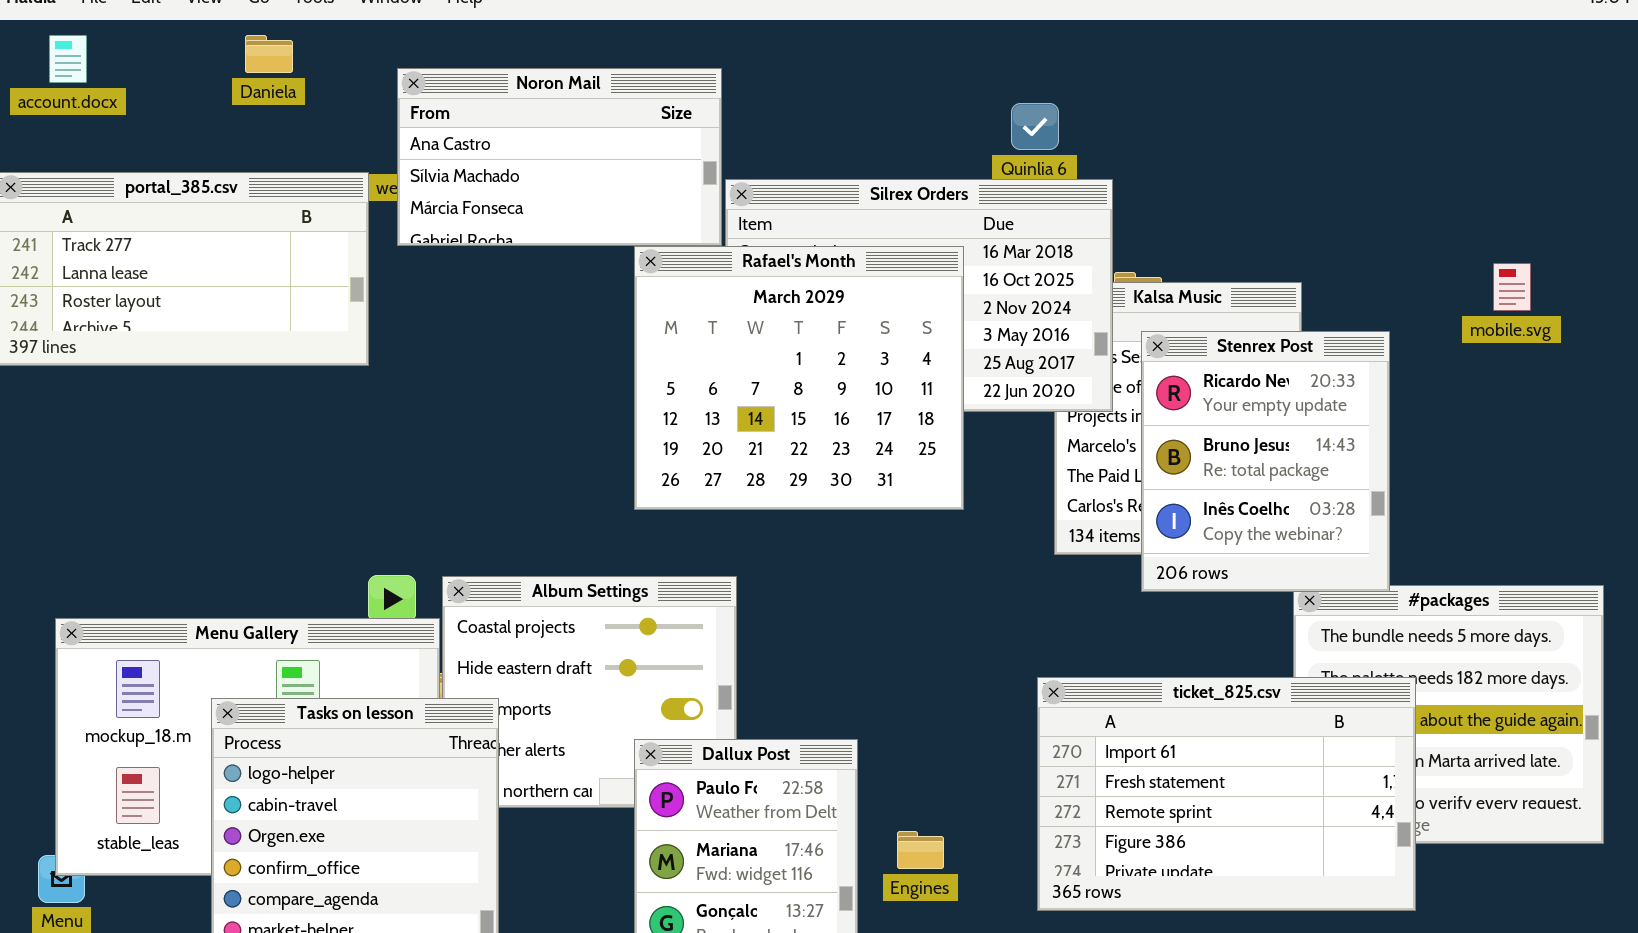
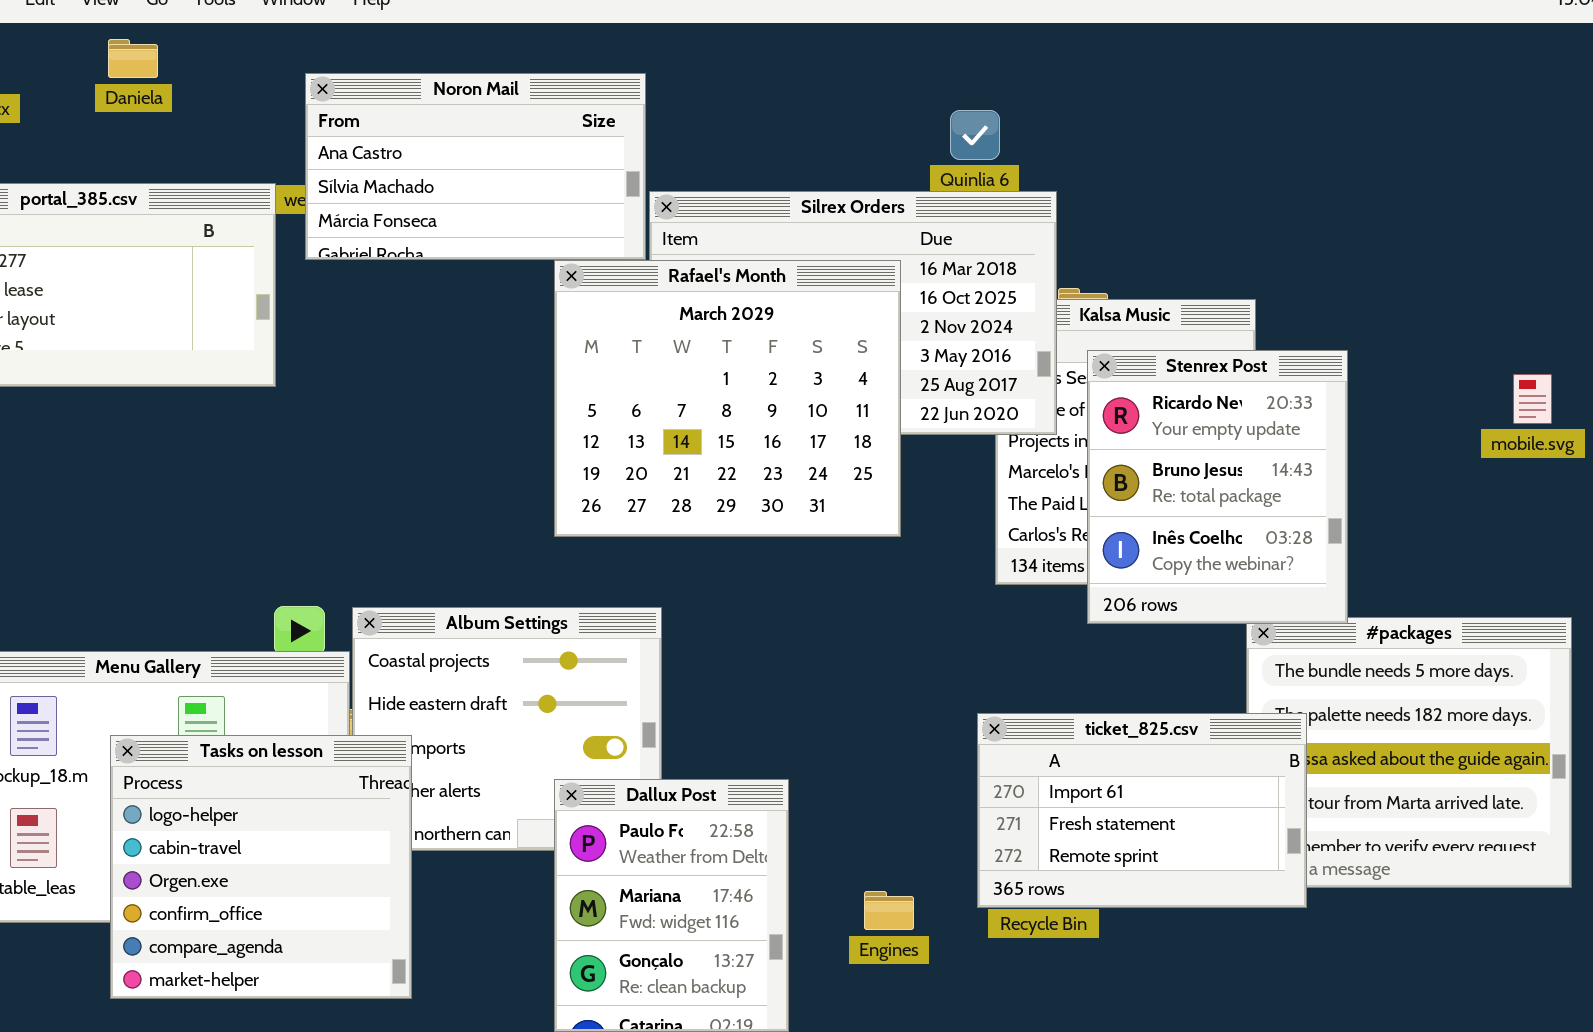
Daniela: [245,35,293,73] -> [108,39,158,78], moved
mobile.svg: [1493,263,1531,311] -> [1513,374,1552,424], moved
ticket_825.csv: [1037,677,1416,911] -> [977,713,1307,908], resized
Engines: [897,831,944,869] -> [864,891,914,930], moved

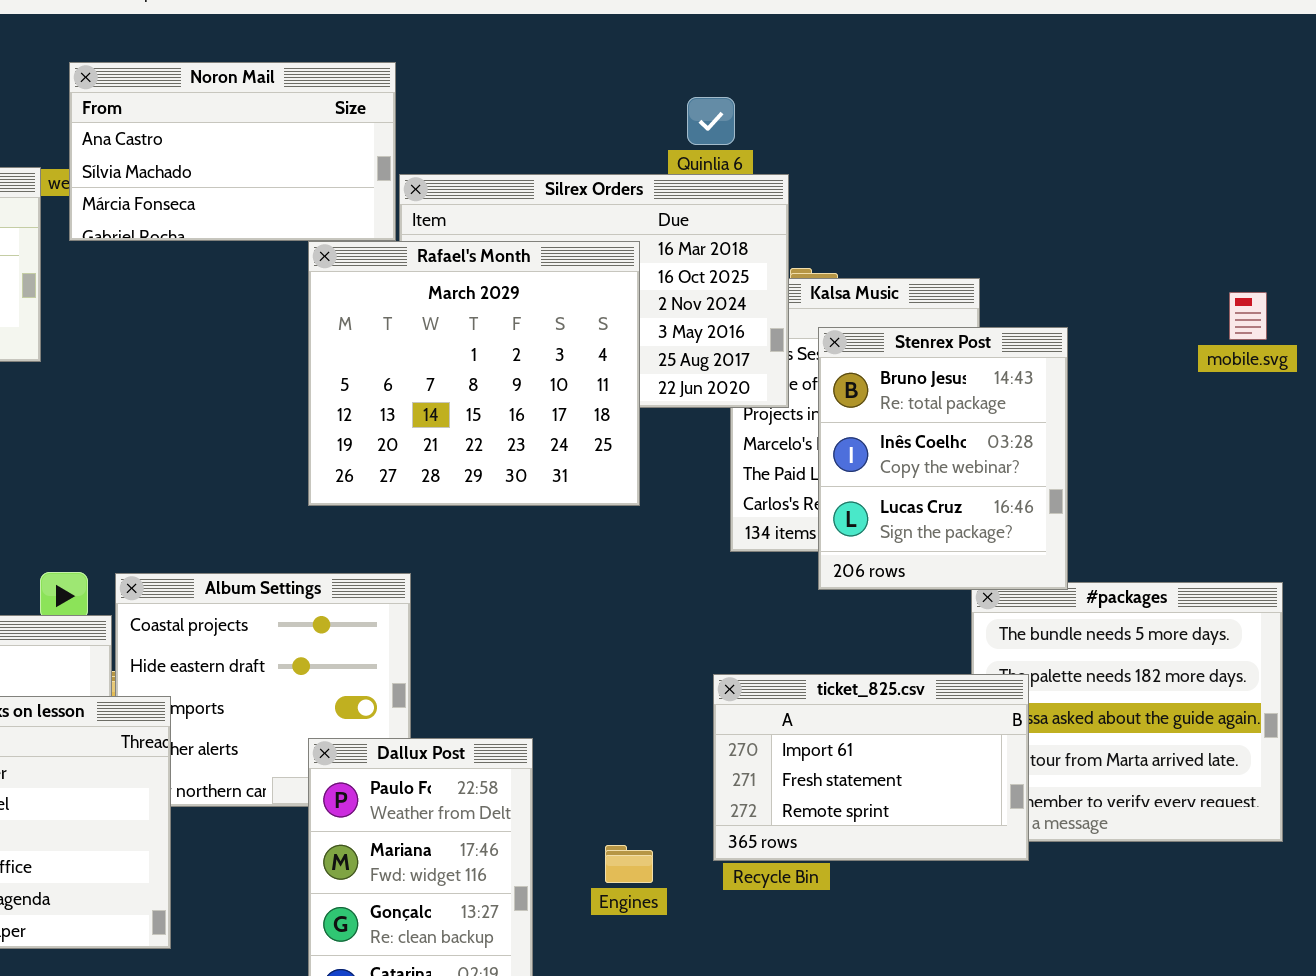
Stenrex Post: [1087,350,1348,624] -> [818,327,1068,590], scrolled down 1 row
mobile.svg: [1513,374,1552,424] -> [1229,292,1267,340], moved

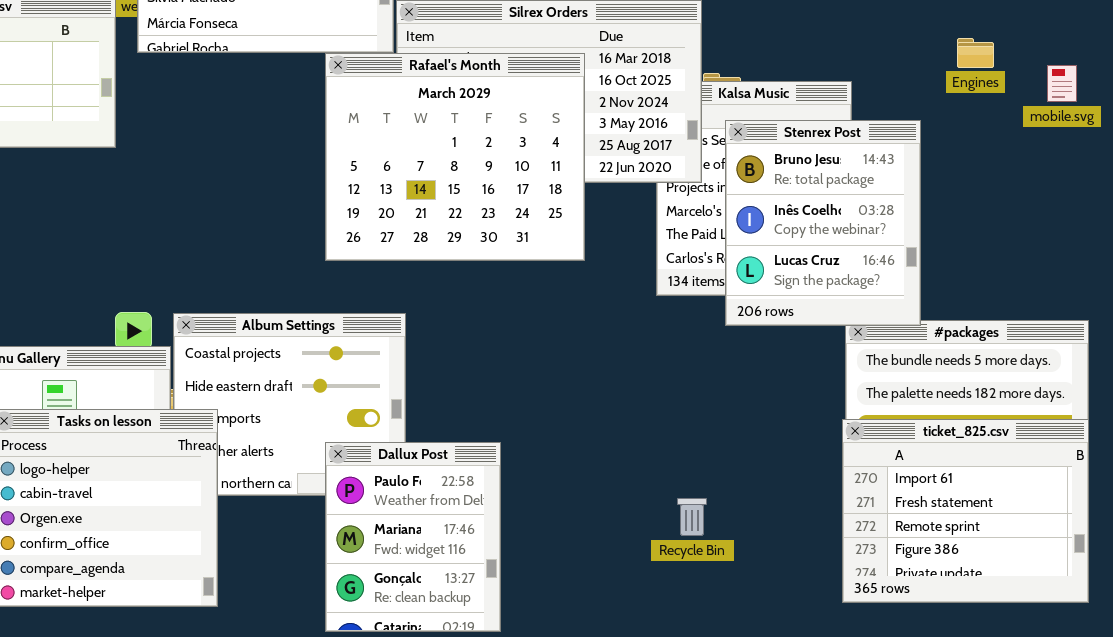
mobile.svg: [1229,292,1267,340] -> [1047,65,1077,102], moved
ticket_825.csv: [713,674,1029,861] -> [842,419,1089,603], moved, resized
Engines: [605,845,653,883] -> [957,38,994,68], moved

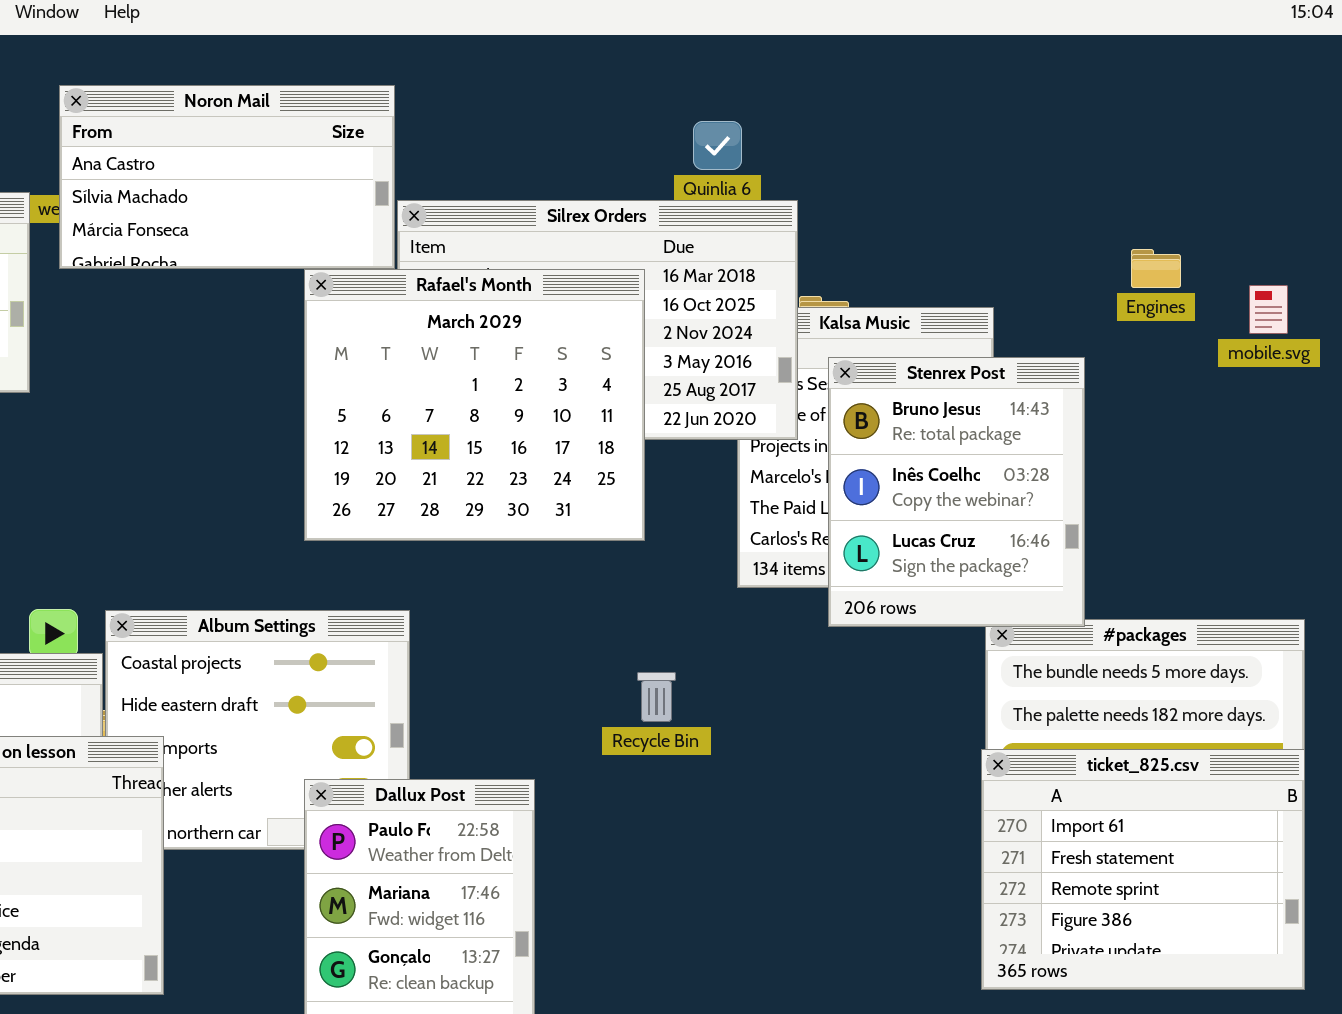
Recycle Bin: [677,498,707,536] -> [637,672,676,722], moved

